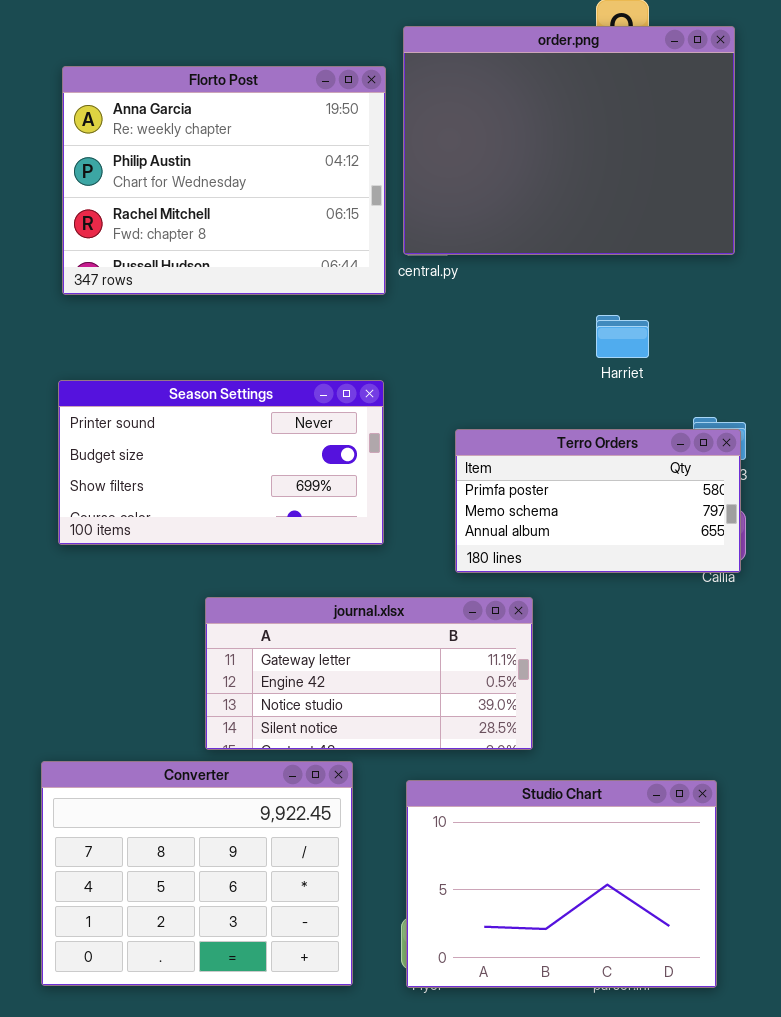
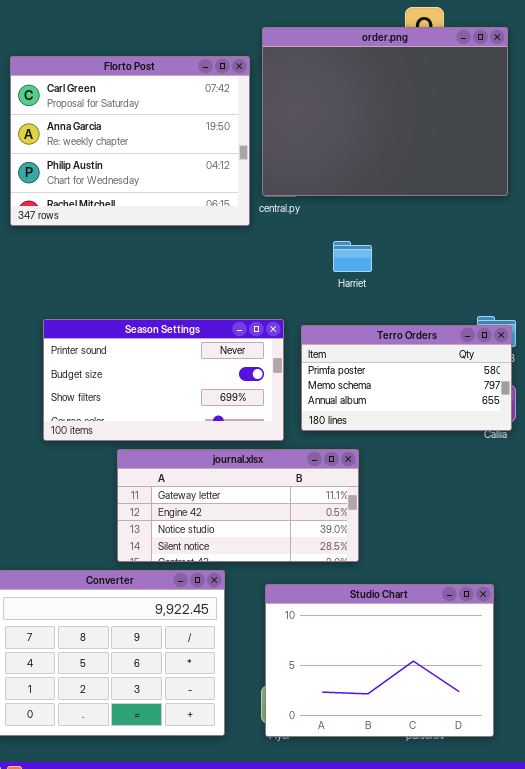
Florto Post: [62,66,386,295] -> [10,56,250,226], scrolled up 1 row
Harriet: [596,315,649,358] -> [333,241,372,272], moved
Season Settings: [58,380,384,545] -> [43,319,284,441], moved

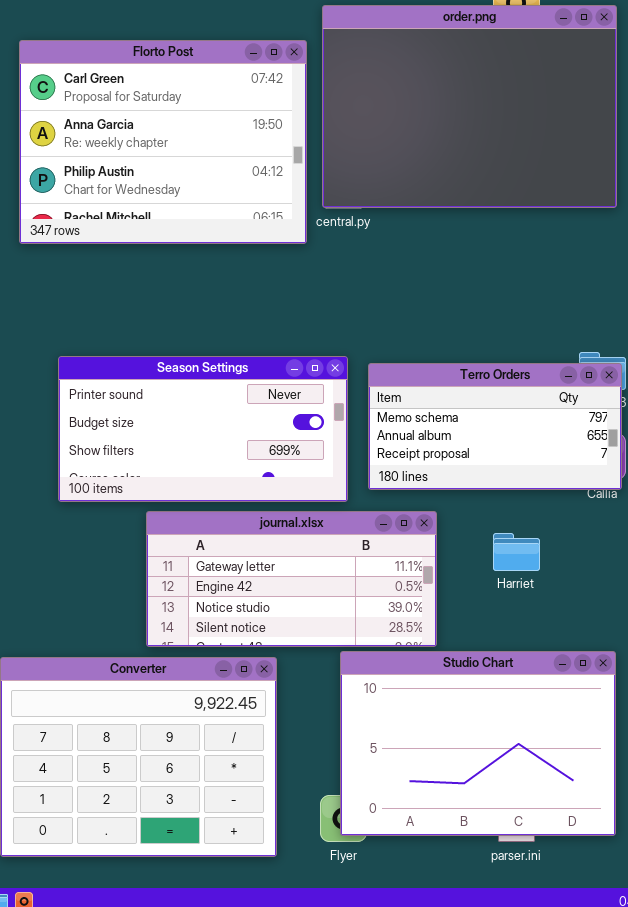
Harriet: [333,241,372,272] -> [493,533,540,571], moved
Terro Orders: [301,325,512,431] -> [368,363,622,490], scrolled down 1 row
Studio Chart: [265,584,494,737] -> [340,651,616,836], moved

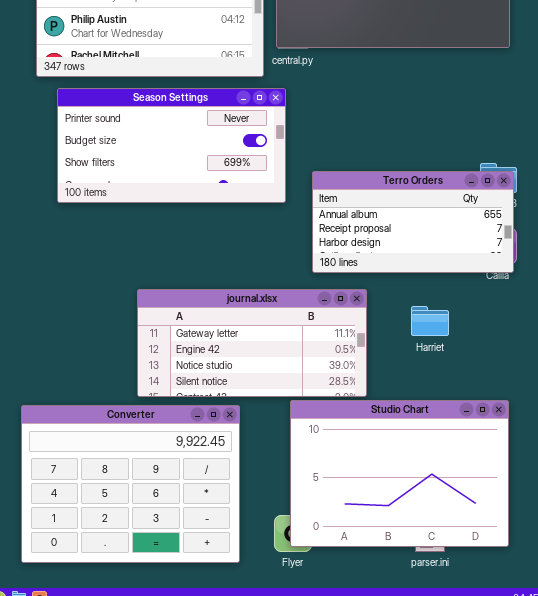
Season Settings: [58,356,348,502] -> [57,88,286,203], moved
Terro Orders: [368,363,622,490] -> [312,171,514,273], scrolled down 1 row

